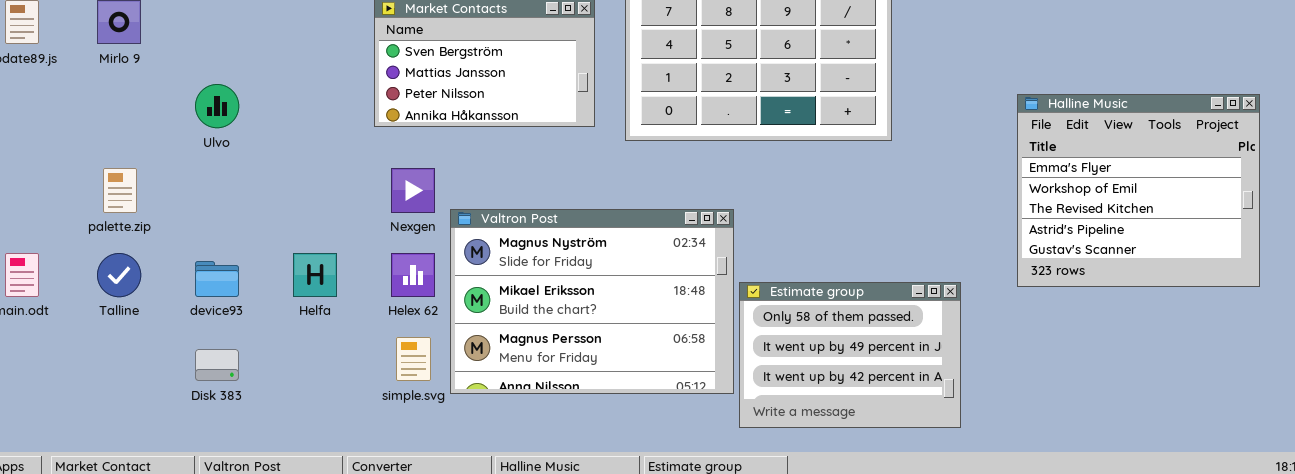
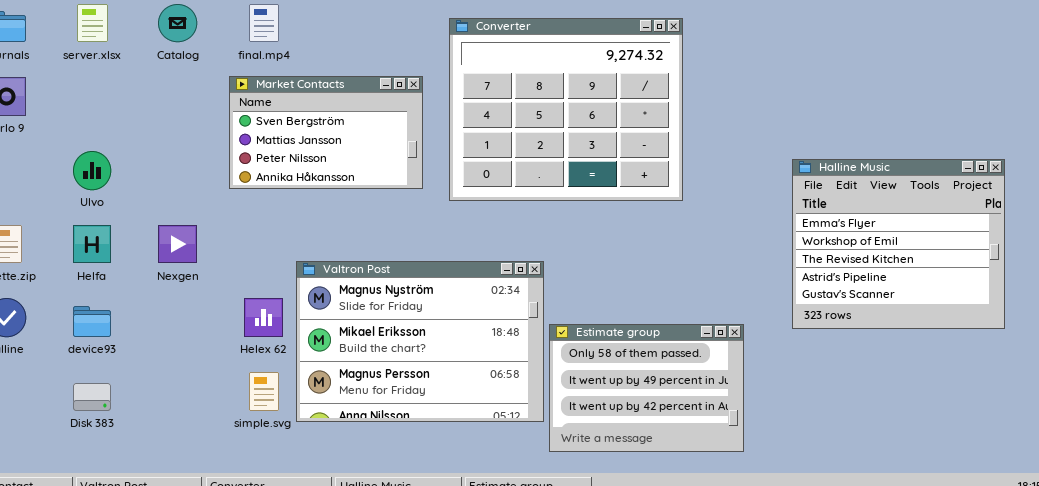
Nexgen: [391,168,435,213] -> [158,225,197,263], moved
Helfa: [293,253,337,297] -> [73,225,111,263], moved

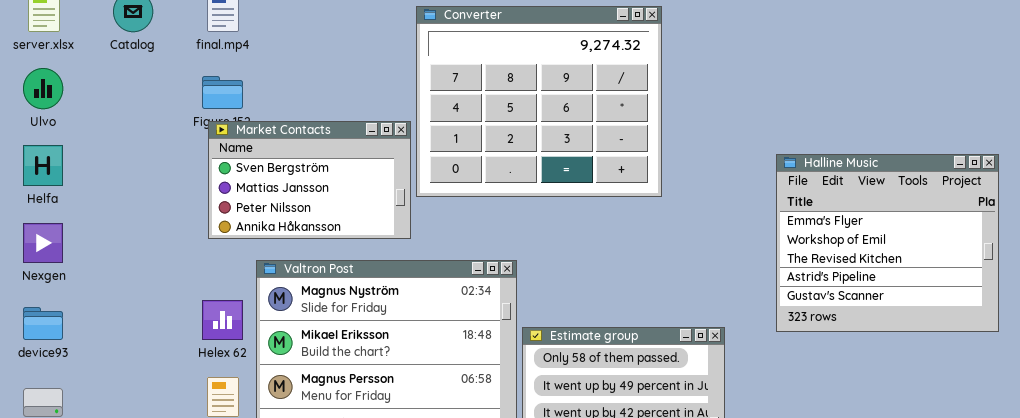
Market Contacts: [229,76,423,189] -> [208,121,411,239], moved
Ulvo: [73,151,111,190] -> [23,68,63,109], moved
Helfa: [73,225,111,263] -> [23,145,63,186], moved
Nexgen: [158,225,197,263] -> [23,223,63,263], moved

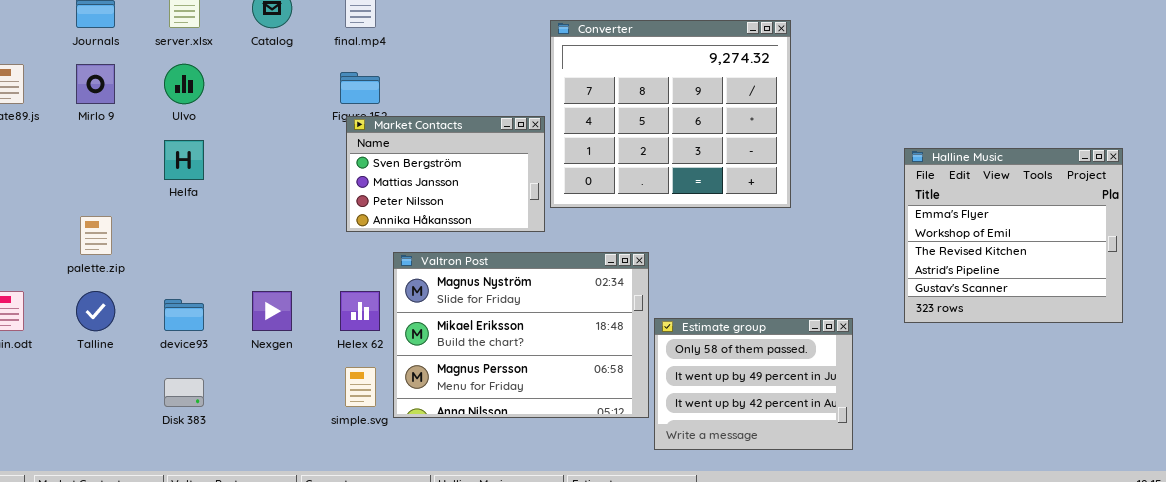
Converter: [416,6,662,197] -> [550,20,791,208], moved
Nexgen: [23,223,63,263] -> [252,291,292,331], moved

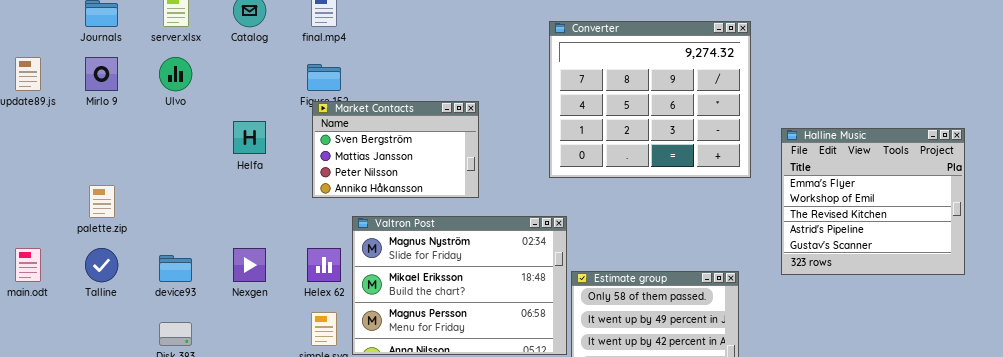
Converter: [550,20,791,208] -> [549,21,751,178], moved
Helfa: [164,140,204,180] -> [233,121,266,154], moved

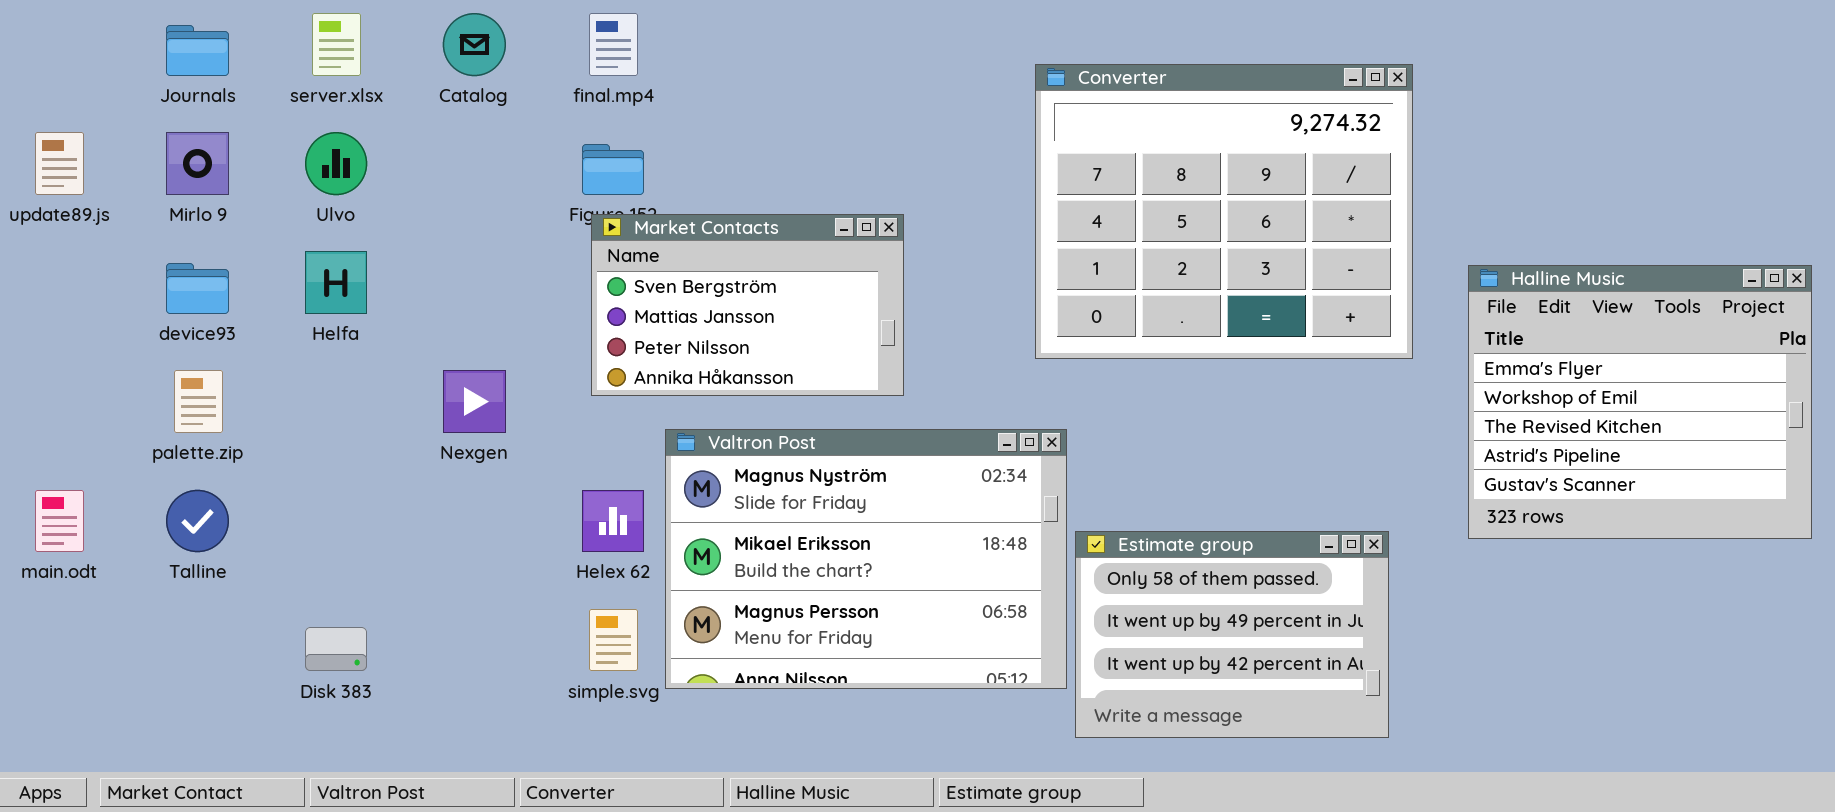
Helfa: [233,121,266,154] -> [305,251,367,314], moved
Nexgen: [233,248,266,282] -> [443,370,506,433], moved
device93: [159,255,192,282] -> [166,263,229,314], moved

